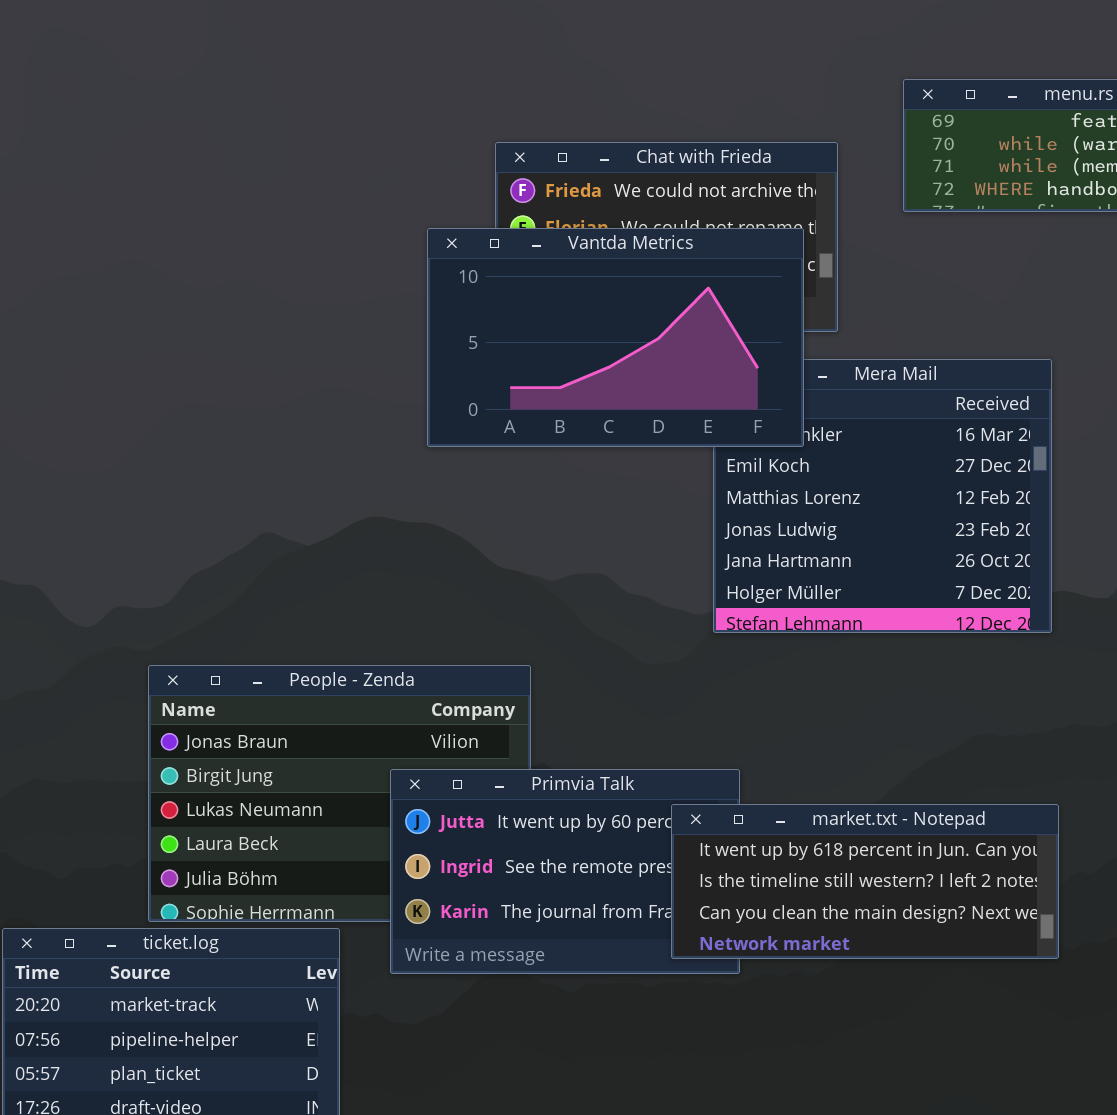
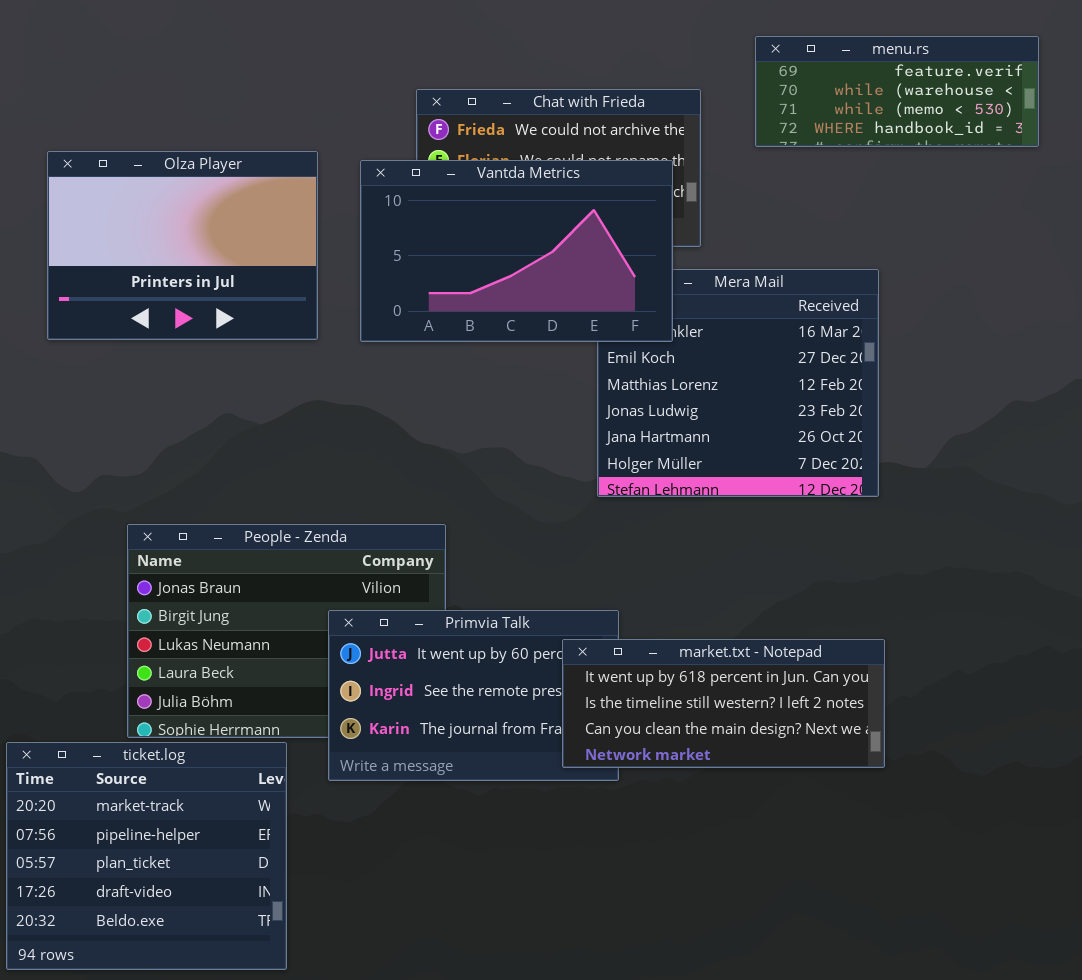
Olza Player: none -> [47,151,318,340], opened

